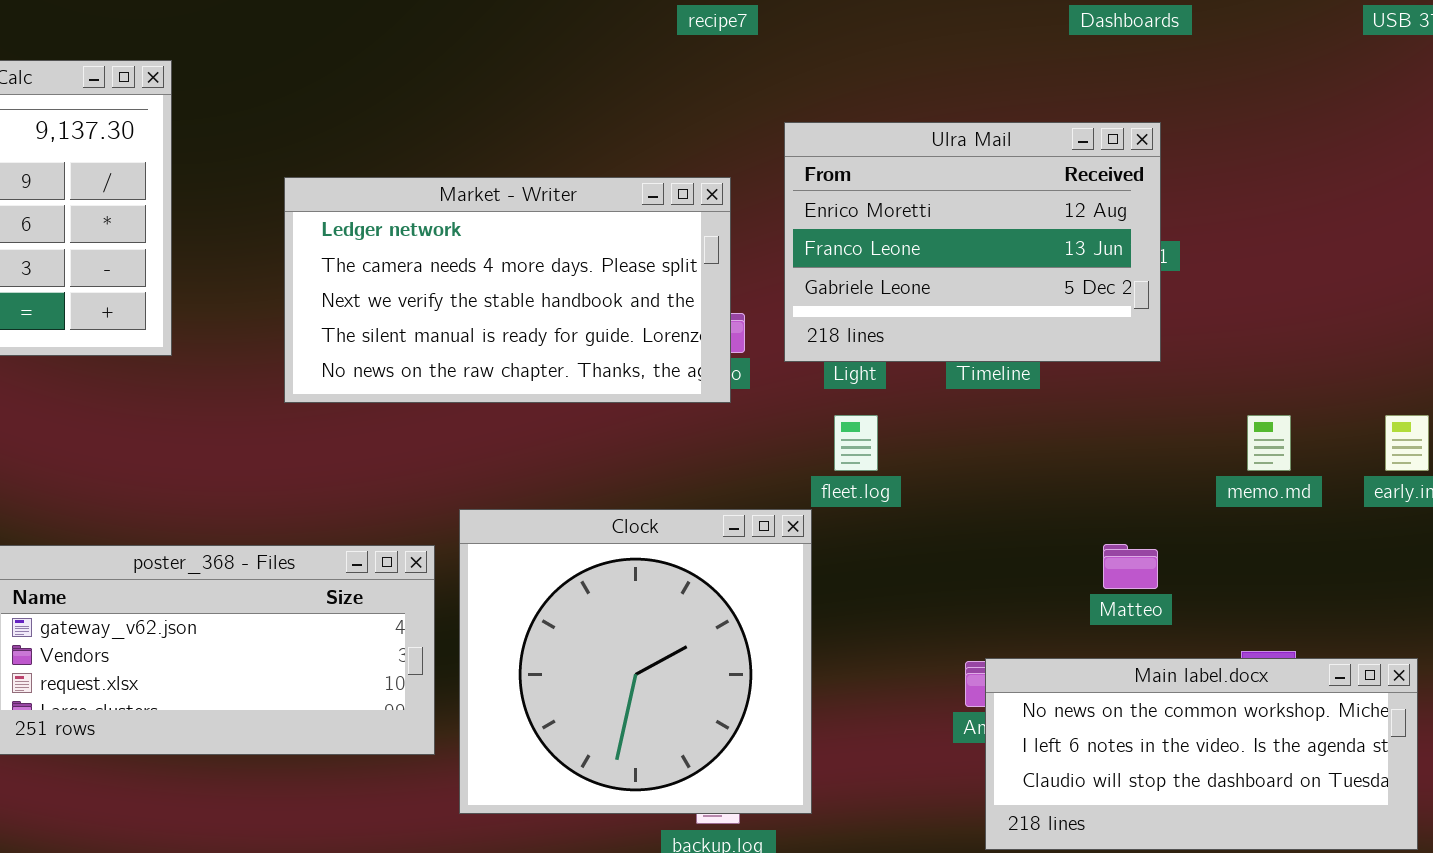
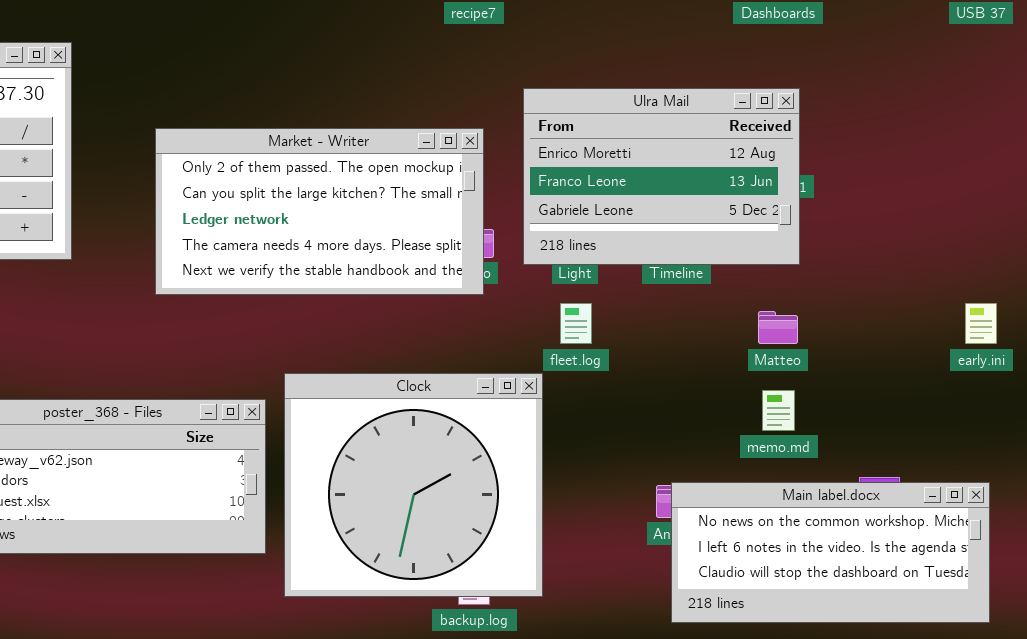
Market - Writer: [284,177,731,403] -> [155,128,484,295], scrolled up 2 rows
memo.md: [1247,415,1291,471] -> [762,390,795,431], moved
Matteo: [1103,544,1158,589] -> [758,311,798,344], moved

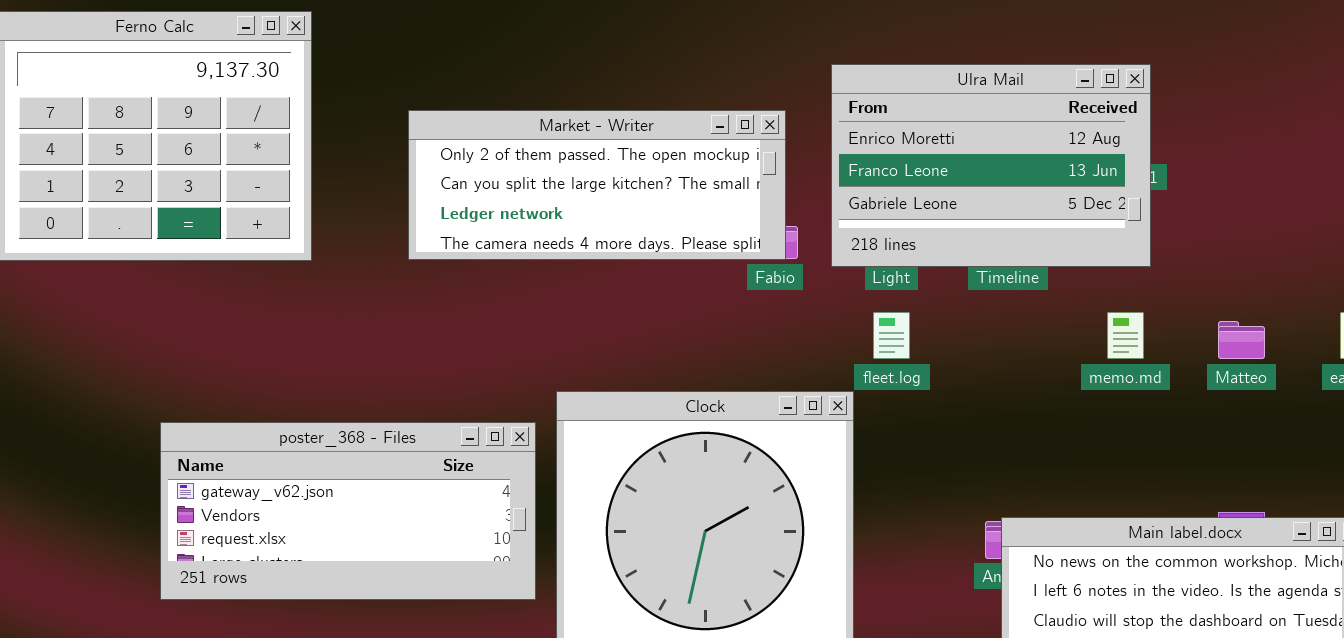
Market - Writer: [155,128,484,295] -> [408,110,786,260], resized
Matteo: [758,311,798,344] -> [1218,321,1265,359], moved
memo.md: [762,390,795,431] -> [1107,312,1144,359], moved

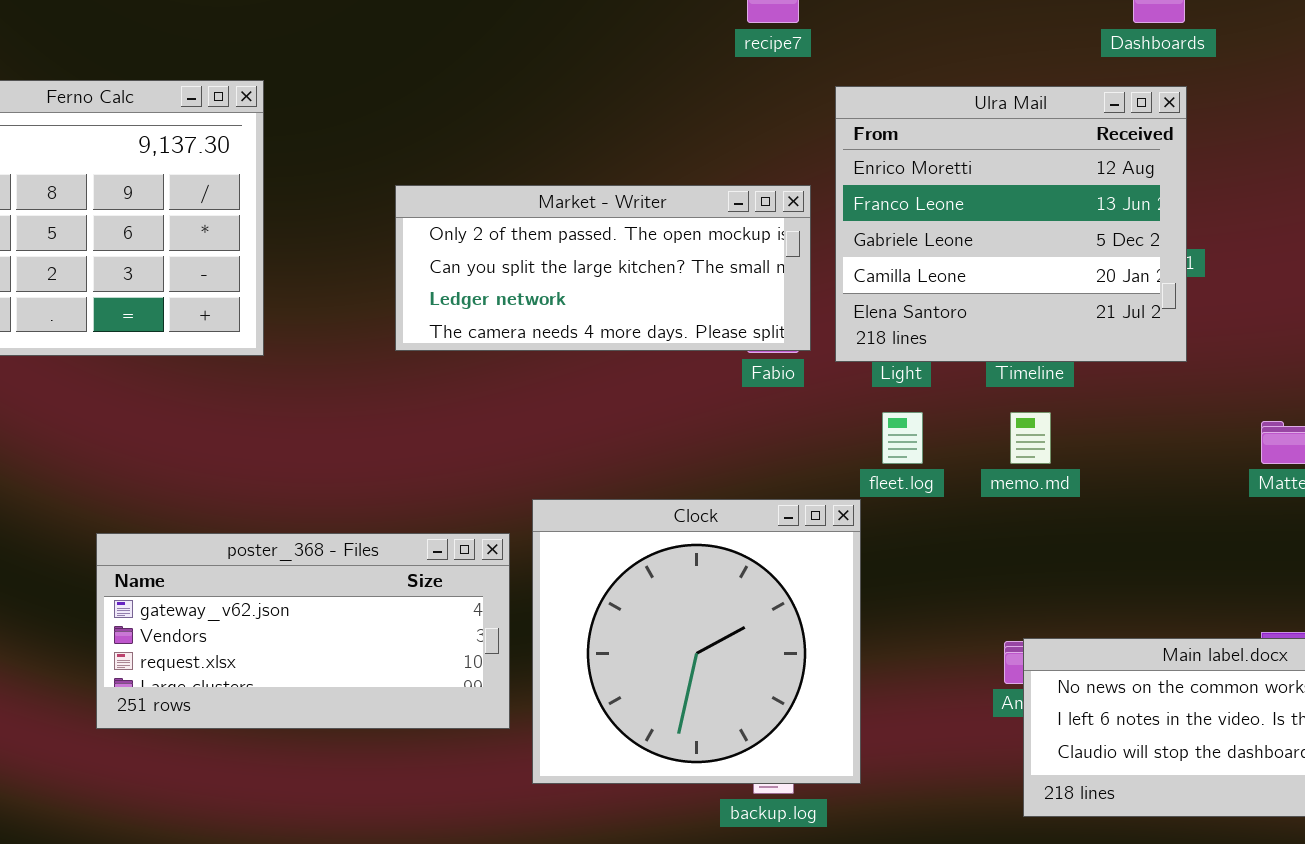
Ulra Mail: [831,64,1151,267] -> [835,86,1187,362], resized
Market - Writer: [408,110,786,260] -> [395,185,811,351], moved
memo.md: [1107,312,1144,359] -> [1010,412,1051,464], moved

